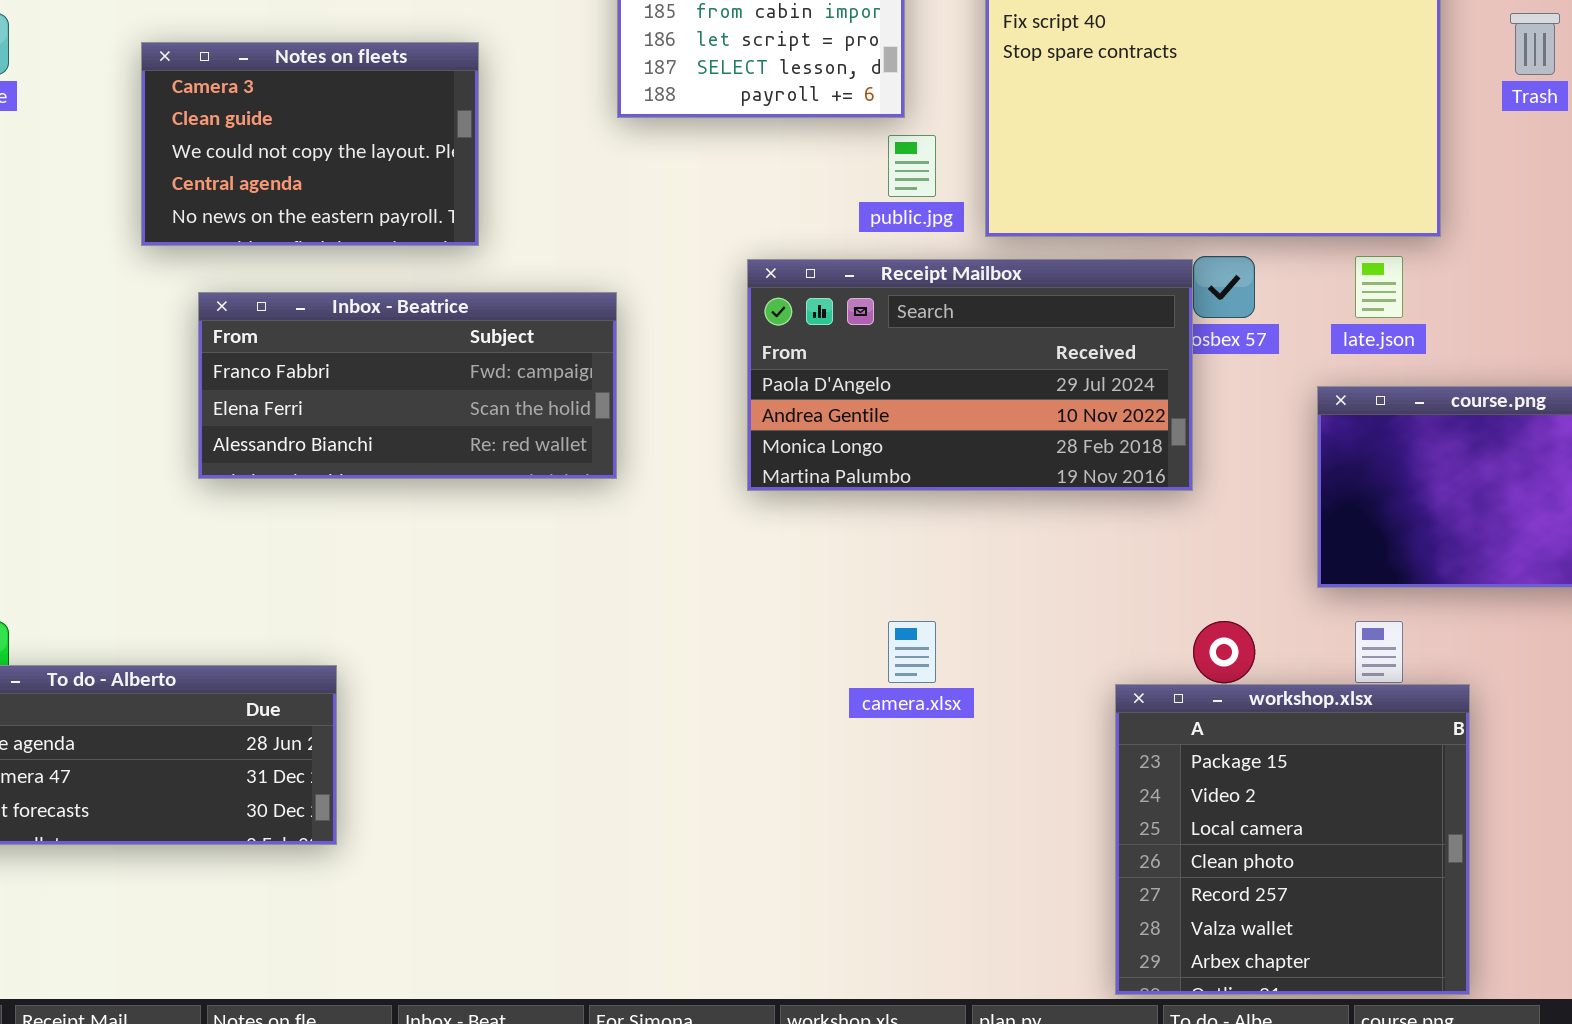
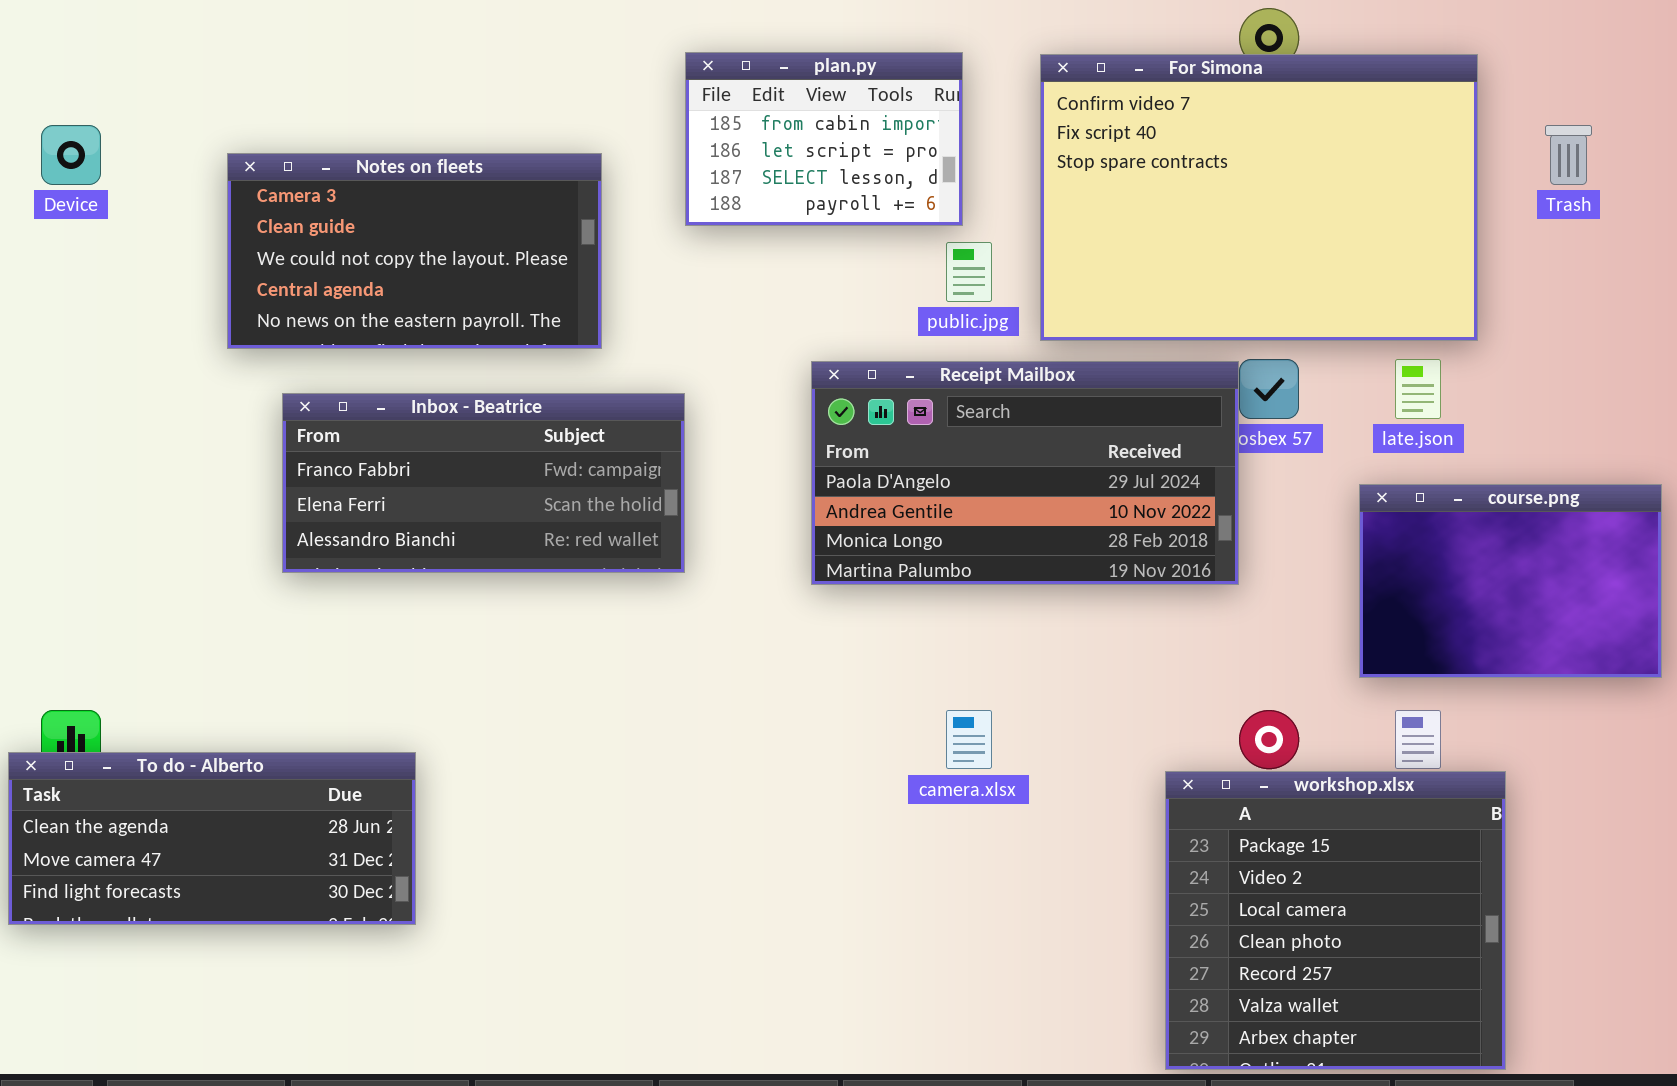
Notes on fleets: [141,42,479,246] -> [227,153,602,349], resized

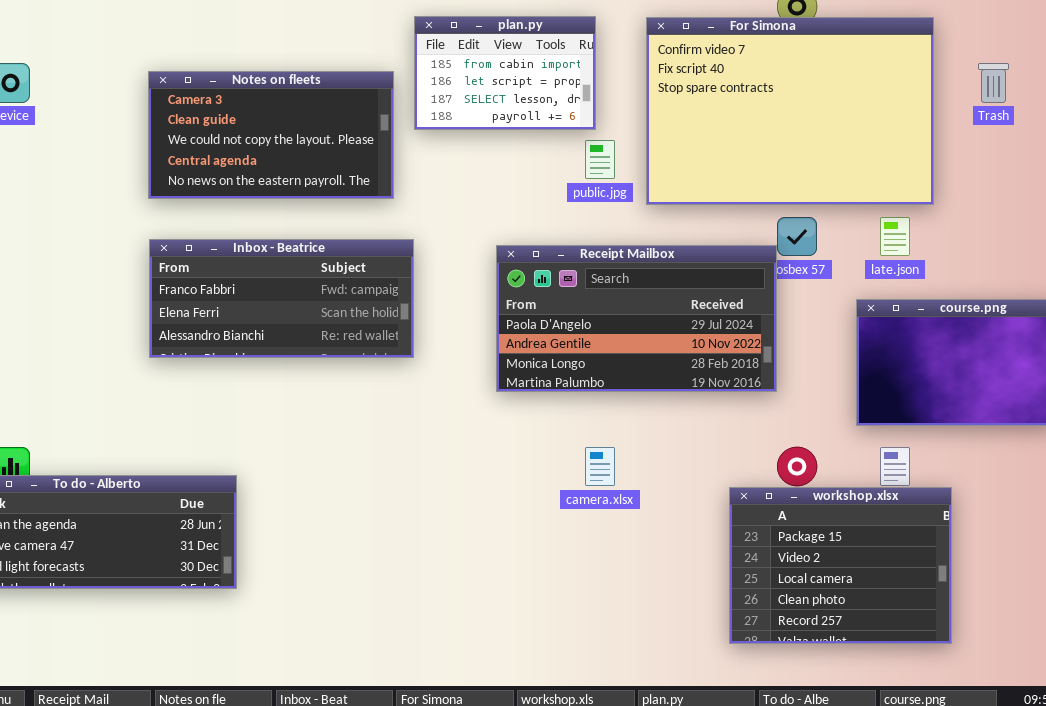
Notes on fleets: [227,153,602,349] -> [148,71,394,199], moved
Receipt Mailbox: [811,361,1239,585] -> [496,245,777,392], moved
workshop.xlsx: [1165,771,1506,1070] -> [729,487,952,644], resized

